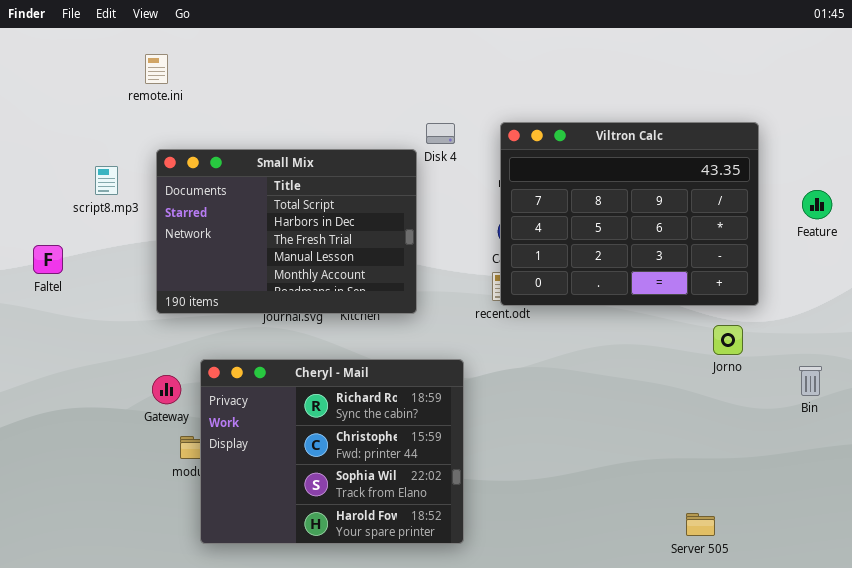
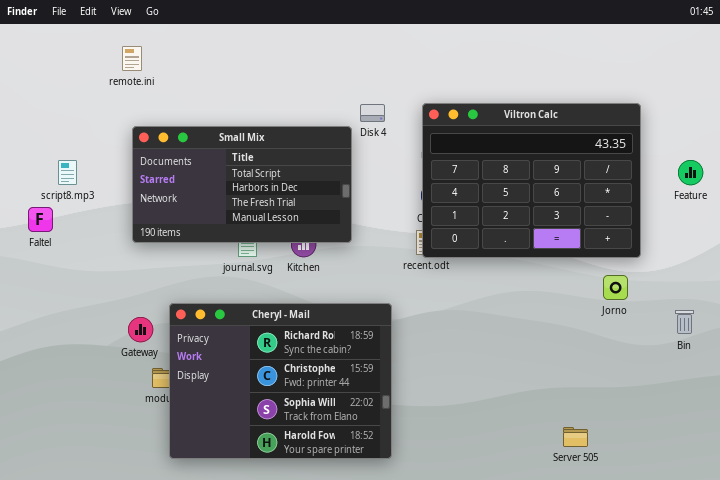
Small Mix: [156,149,417,314] -> [132,126,352,243], resized
script8.mp3: [95,166,118,195] -> [58,160,77,185], moved
Server 505: [686,513,715,536] -> [563,427,588,447], moved

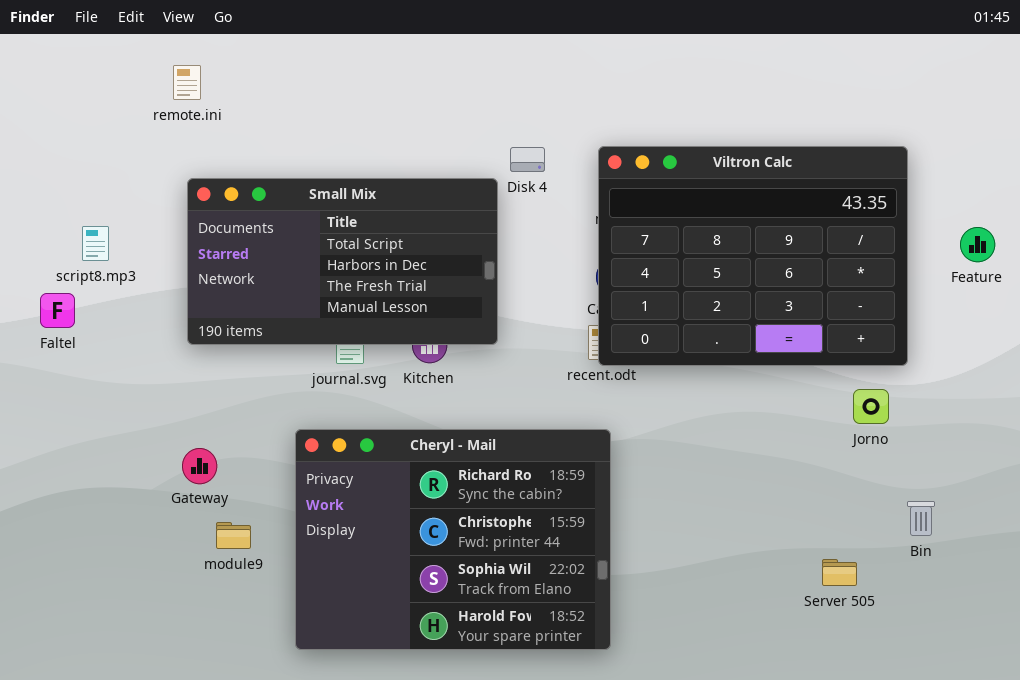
Cheryl - Mail: [169,303,392,459] -> [295,429,611,650], moved
Bin: [675,310,694,334] -> [907,501,935,536], moved
Server 505: [563,427,588,447] -> [822,559,857,586], moved

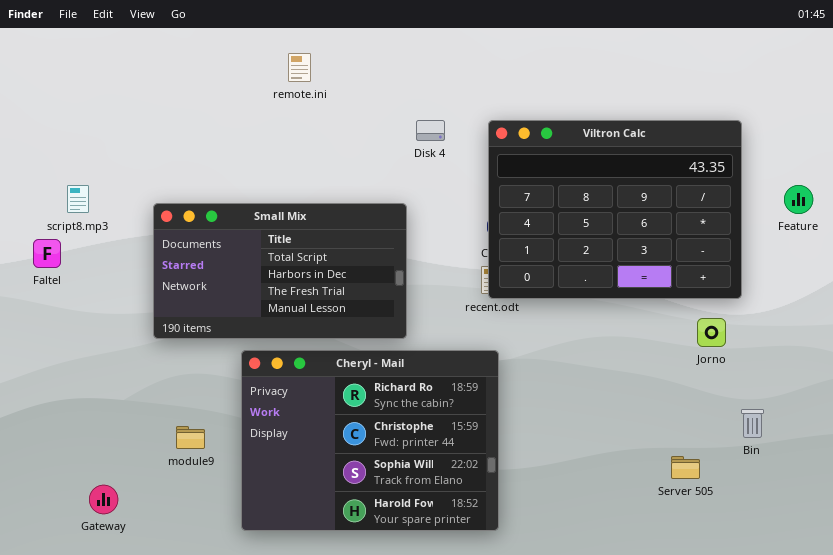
remote.ini: [173,65,201,100] -> [288,53,311,82], moved
Small Mix: [187,178,498,345] -> [153,203,407,339], moved
Gateway: [182,448,217,484] -> [89,485,118,514], moved

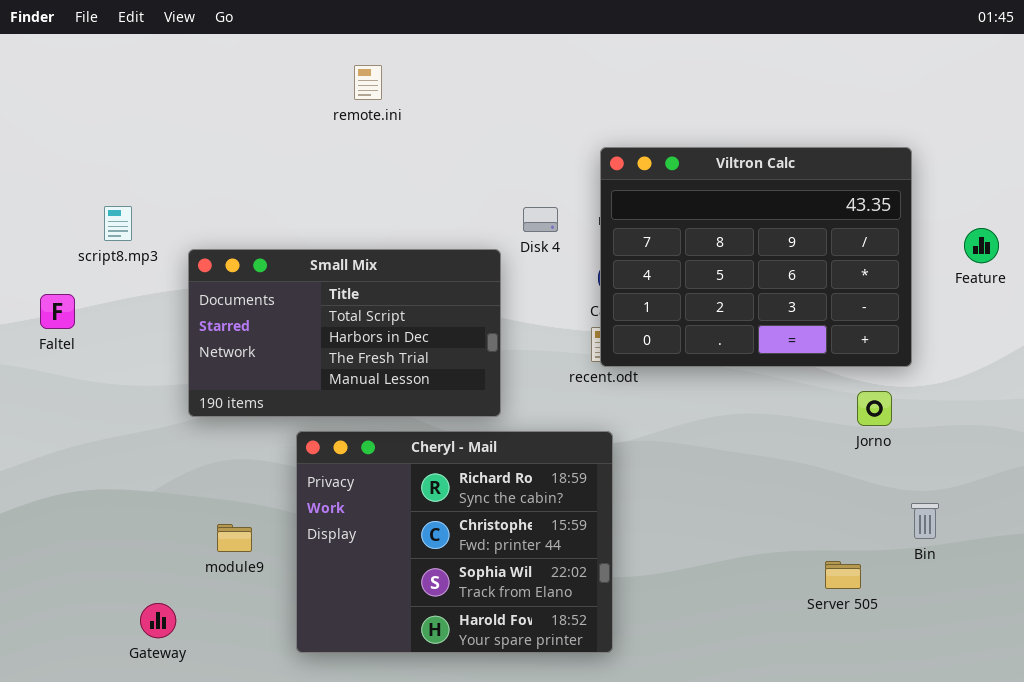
Disk 4: [416,120,445,141] -> [523,207,558,232], moved
script8.mp3: [67,185,89,213] -> [104,206,132,241], moved
Gateway: [89,485,118,514] -> [140,603,176,638], moved

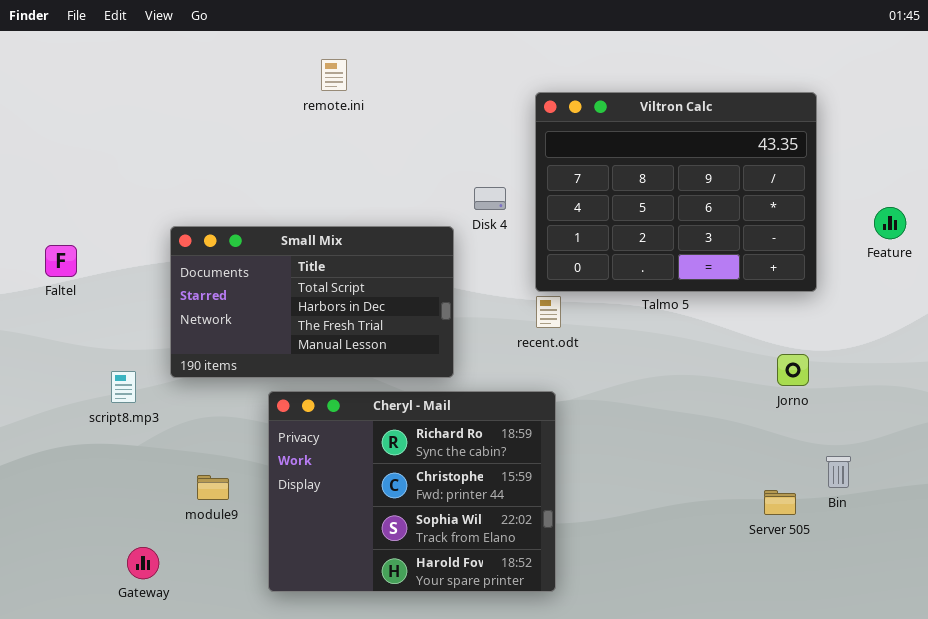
Viltron Calc: [600,147,912,367] -> [535,92,817,292], moved
script8.mp3: [104,206,132,241] -> [111,371,136,403], moved
Faltel: [40,294,75,329] -> [45,245,77,277], moved
Server 505: [825,561,861,589] -> [764,490,796,515], moved

